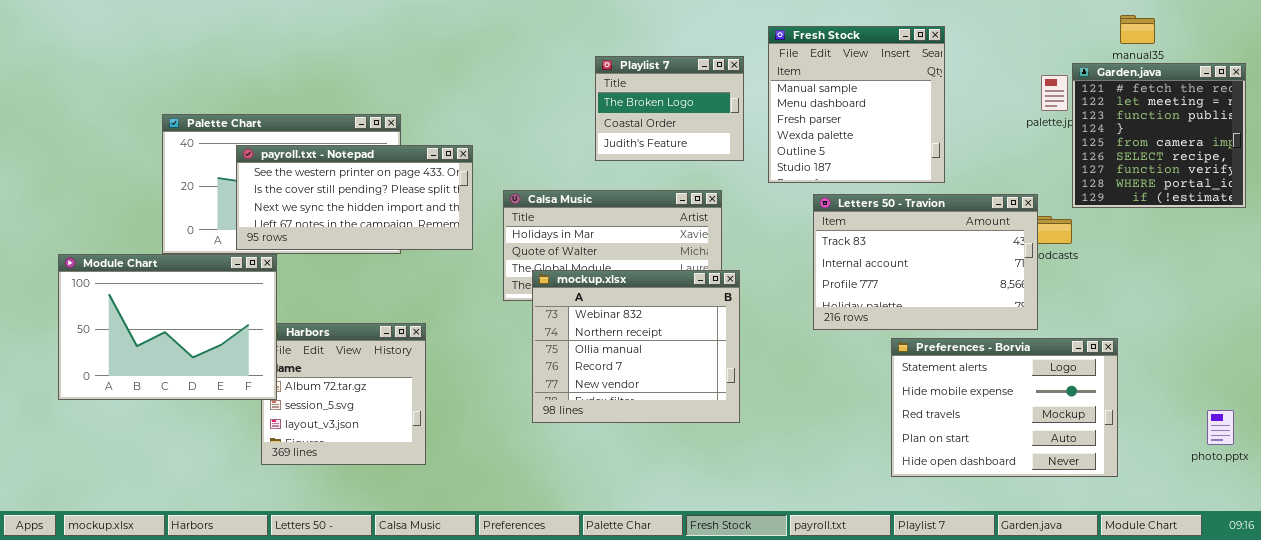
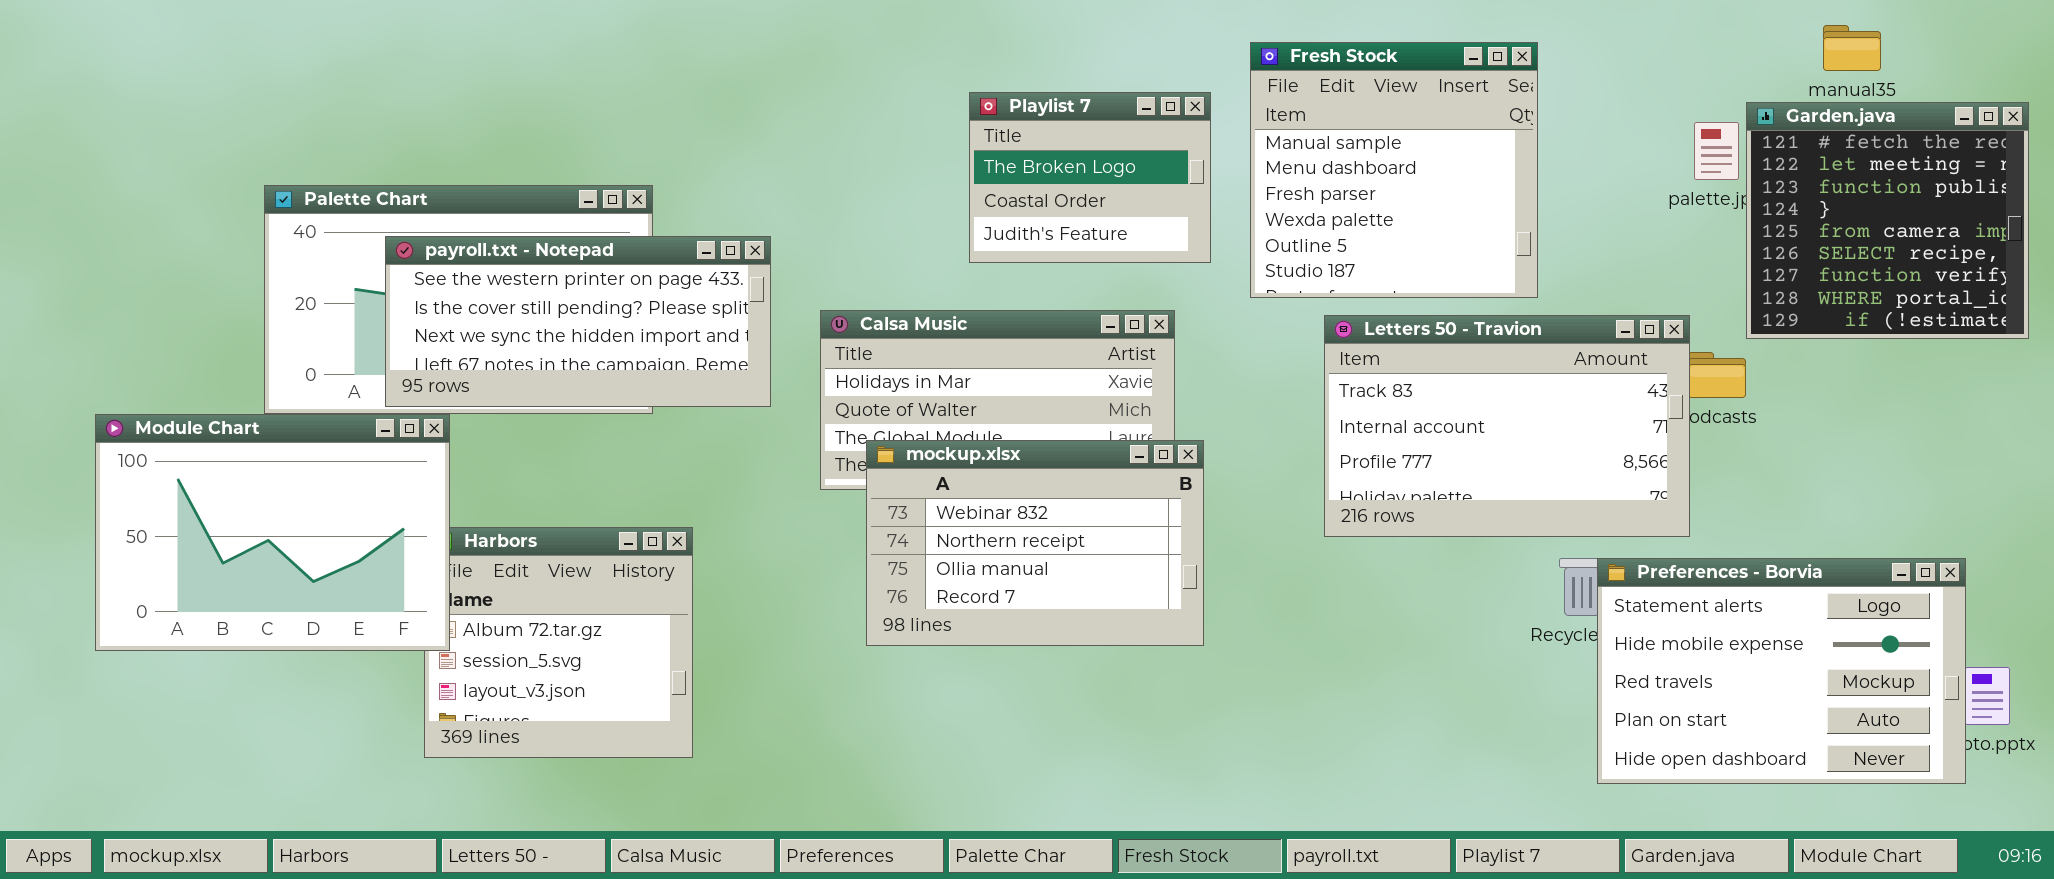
mockup.xlsx: [532,270,740,423] -> [866,440,1204,646], resized
Preferences - Borvia: [891,338,1118,477] -> [1597,558,1966,784], moved

